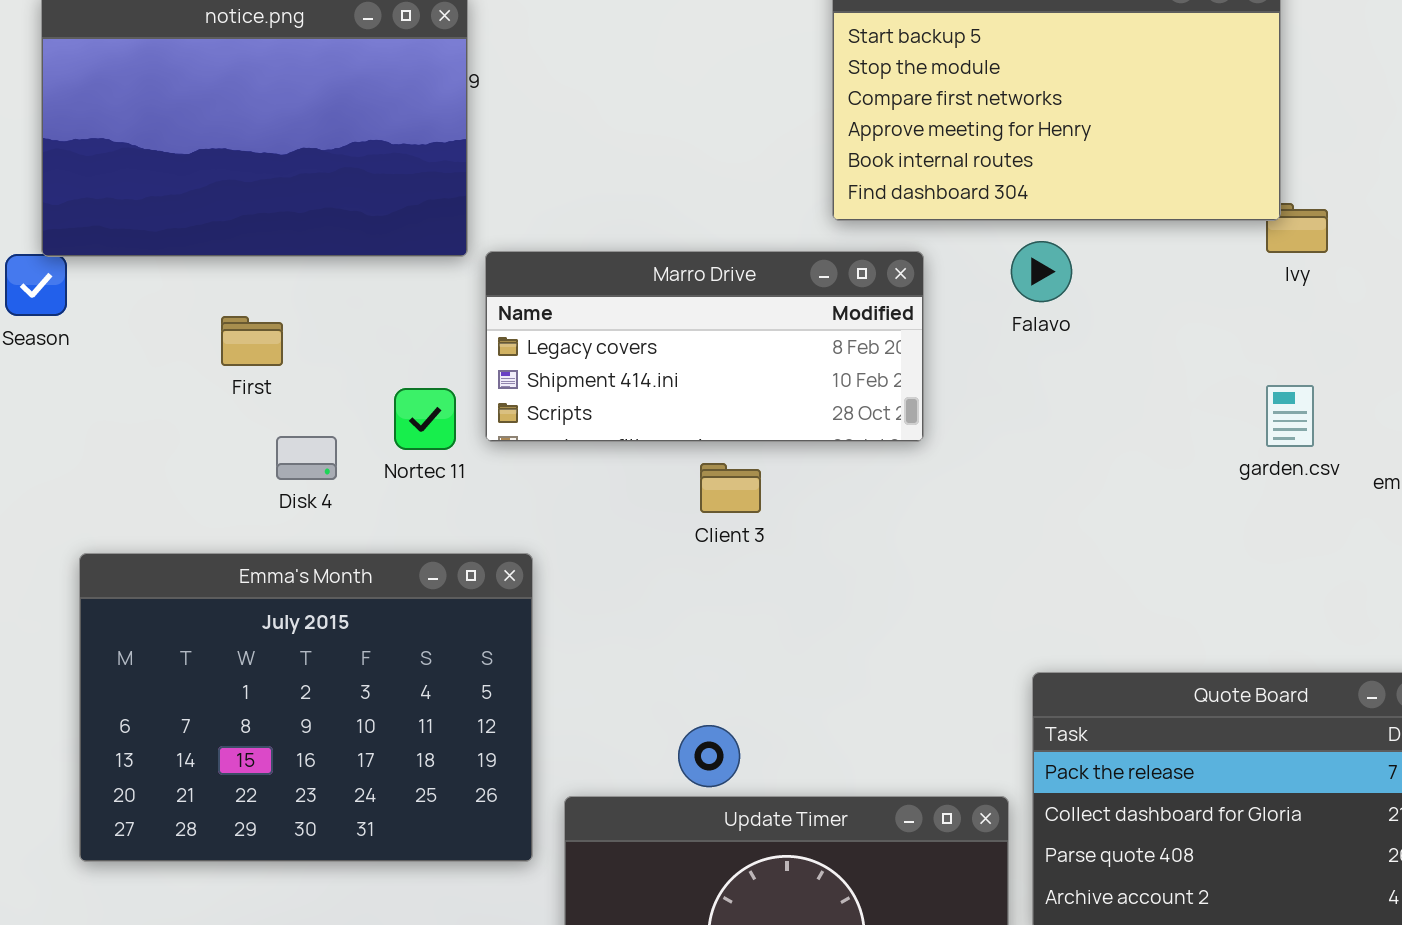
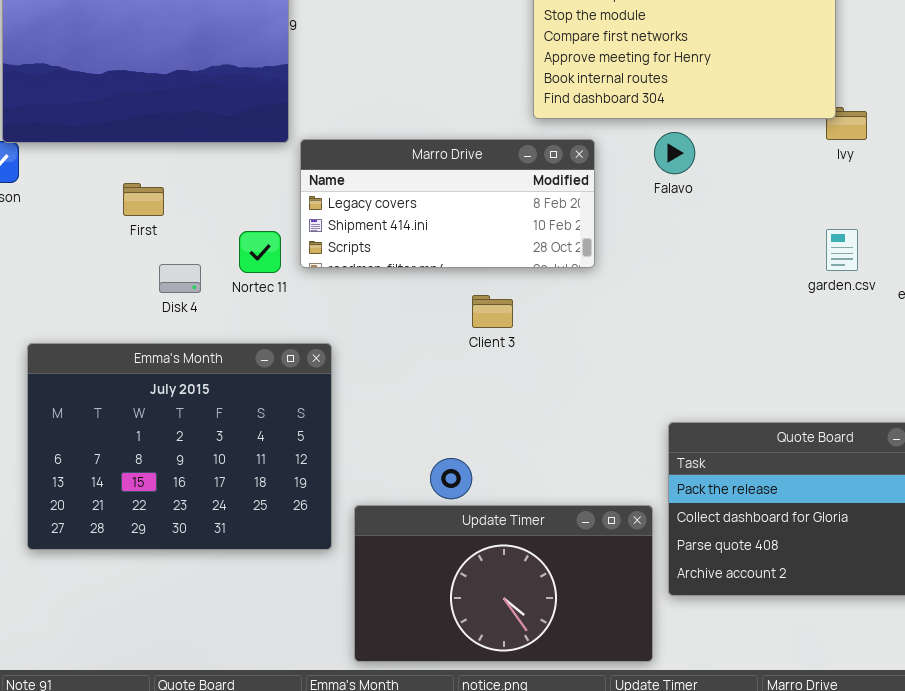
Client 3: [700,463,761,513] -> [472,295,513,328], moved

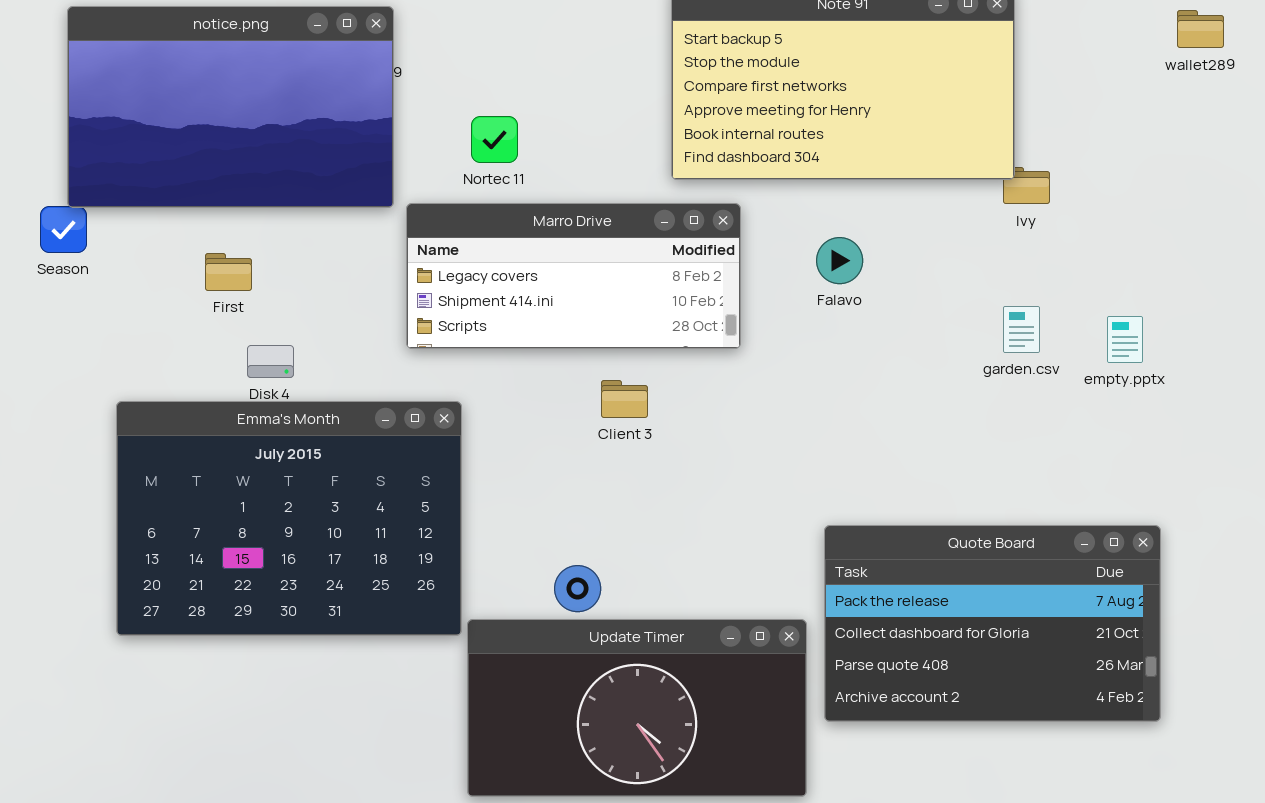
Falavo: [654,132,695,174] -> [816,237,863,284], moved
Nortec 11: [239,231,281,273] -> [471,116,518,163], moved
Emma's Month: [27,343,332,550] -> [116,401,462,636], moved

